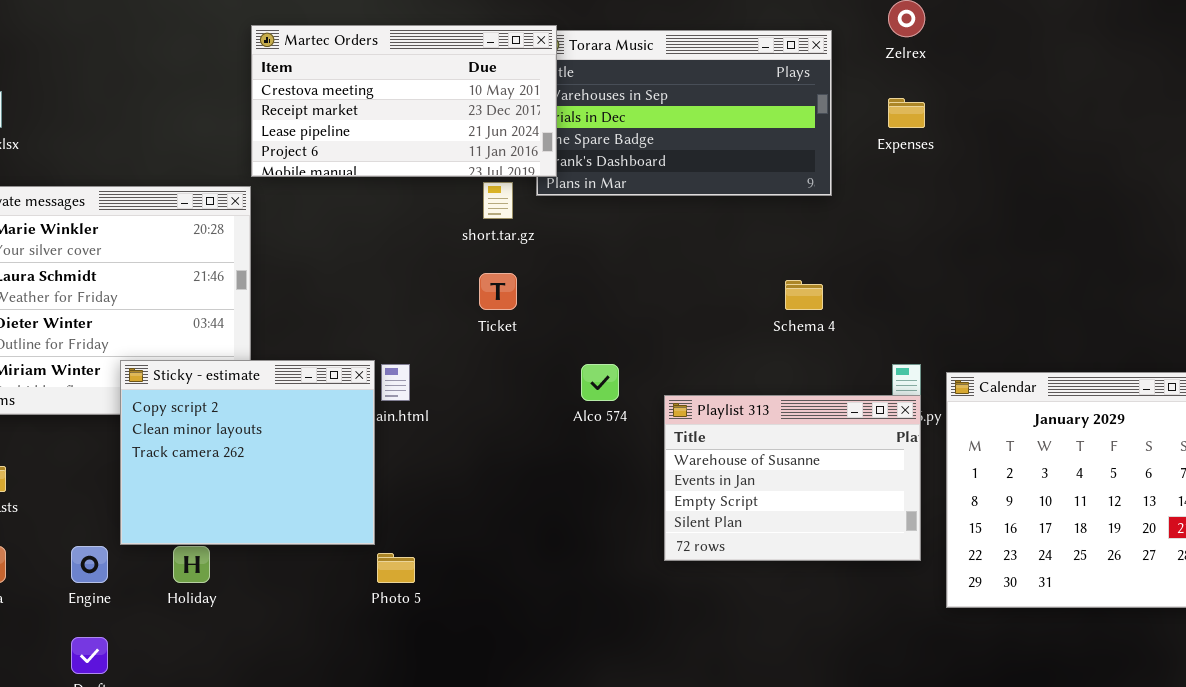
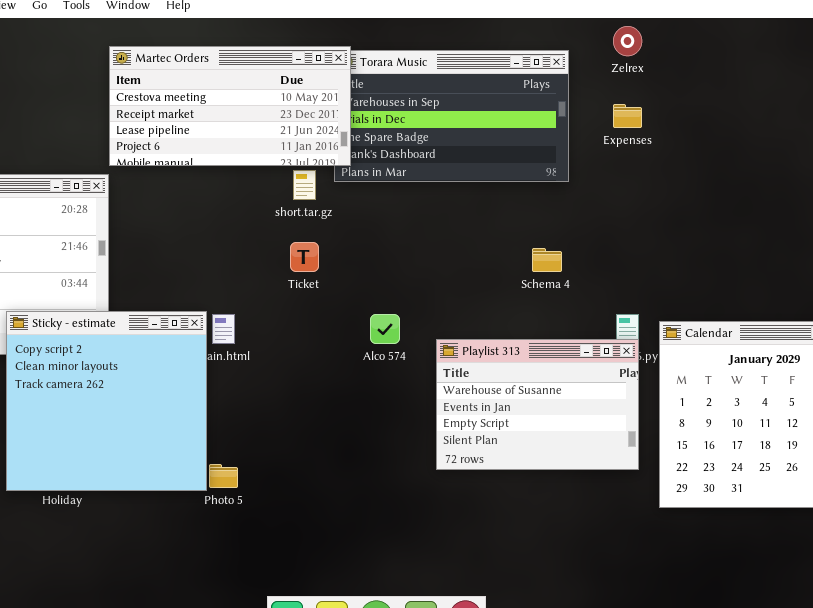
Sticky - estimate: [120,360,375,545] -> [6,311,207,491], resized

